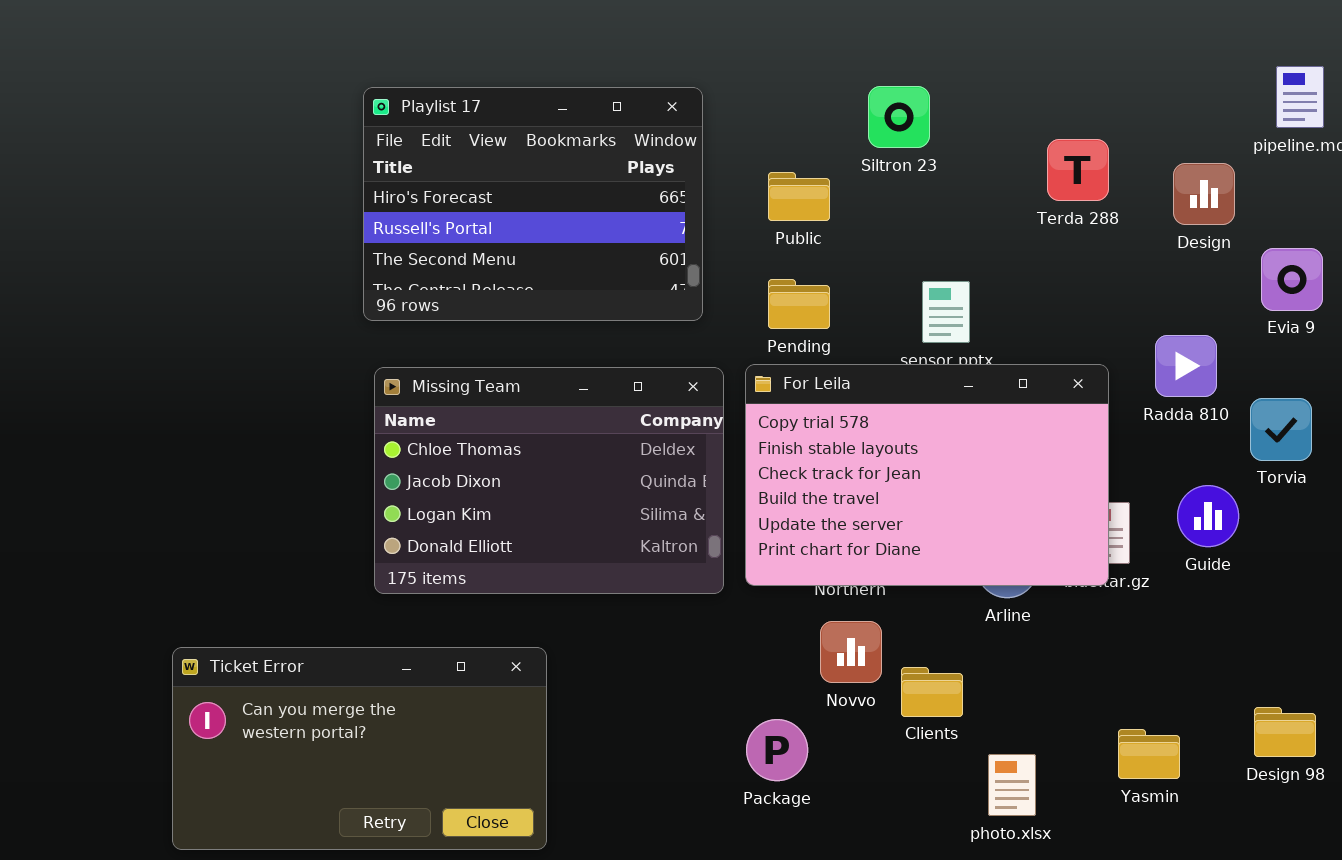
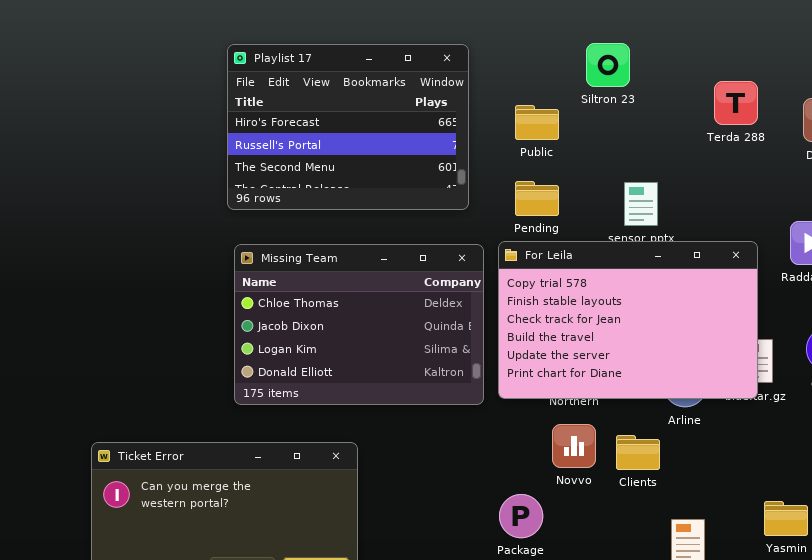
Clients: [901,667,963,717] -> [616,435,660,470], moved

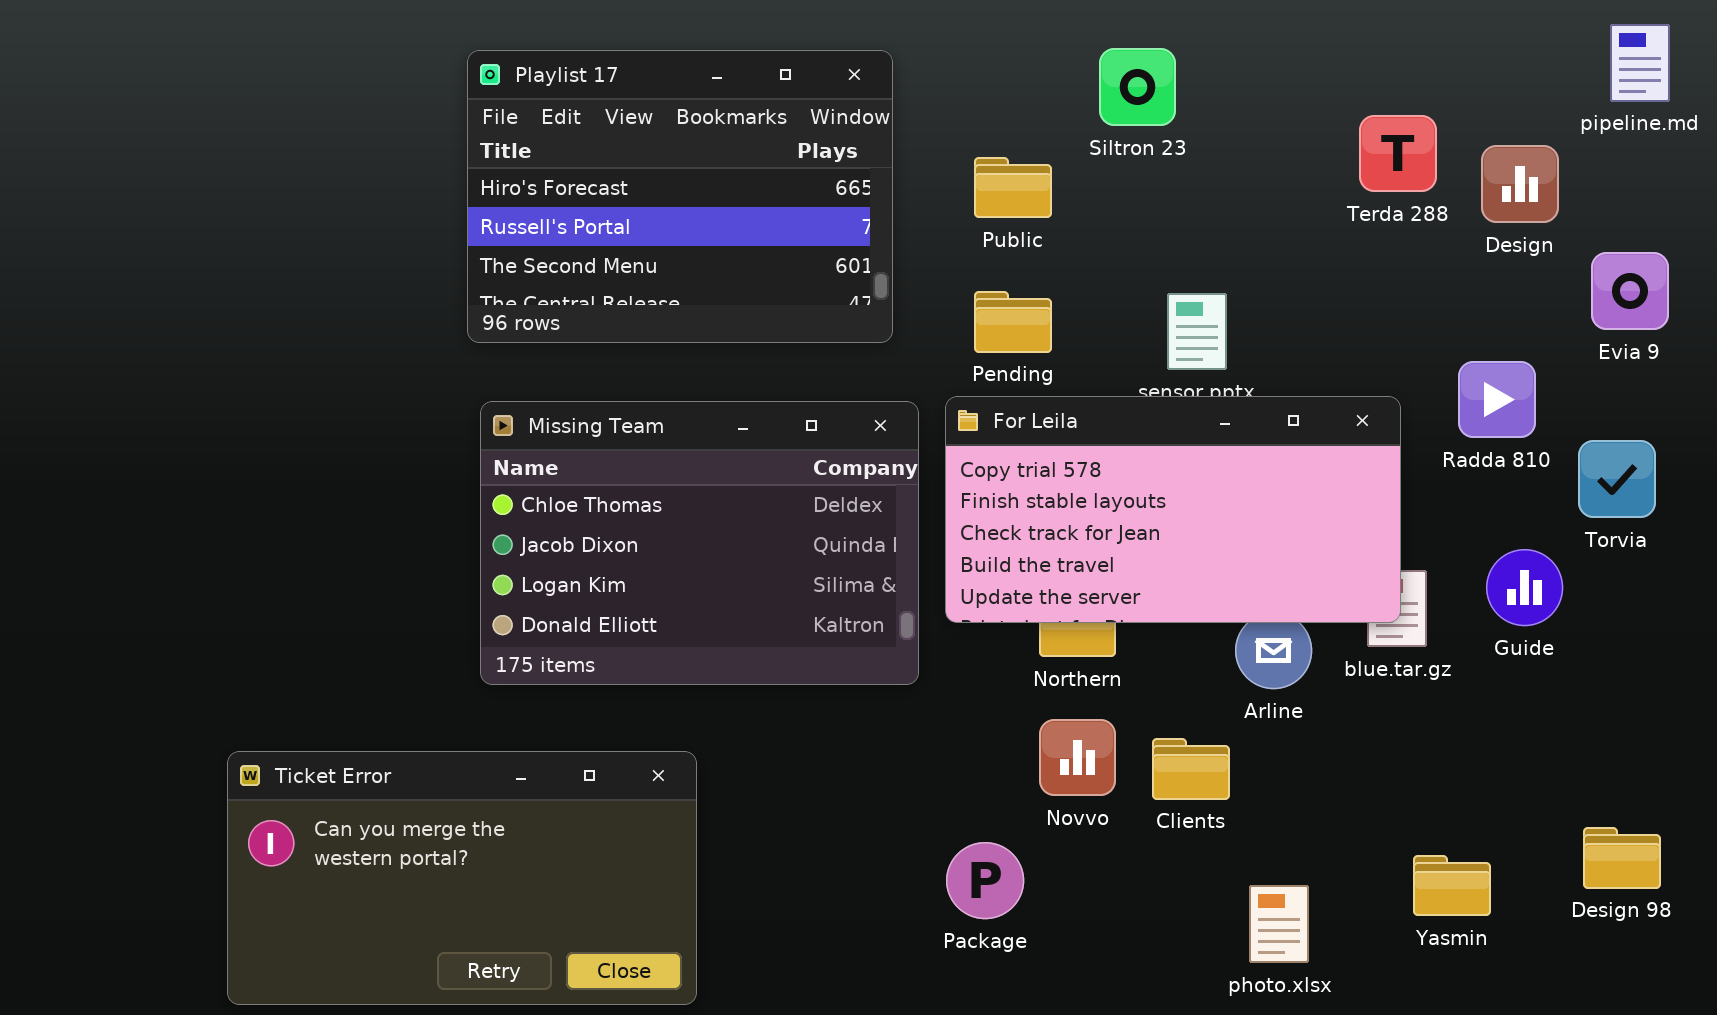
Terda 288: [714,81,758,125] -> [1359,115,1437,192], moved
For Leila: [498,241,758,399] -> [945,396,1401,623], resized

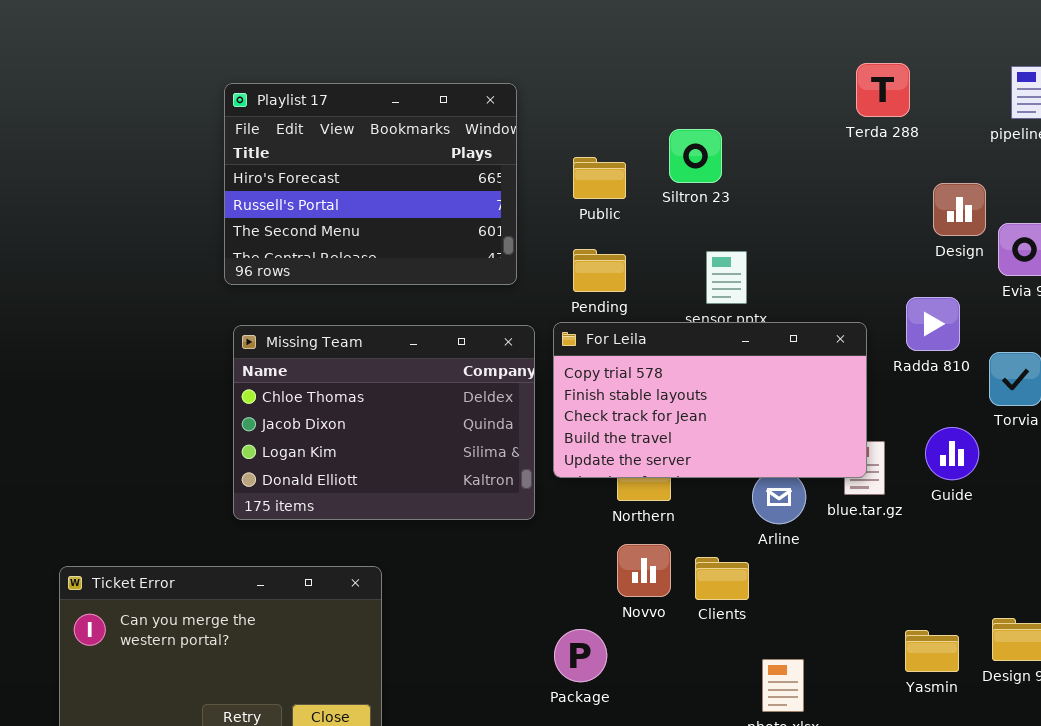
Siltron 23: [1099,48,1176,126] -> [669,129,722,183], moved
Terda 288: [1359,115,1437,192] -> [856,63,910,117], moved
Design: [1481,145,1559,223] -> [933,183,986,236], moved
Yasmin: [1413,855,1491,916] -> [905,630,959,672], moved

